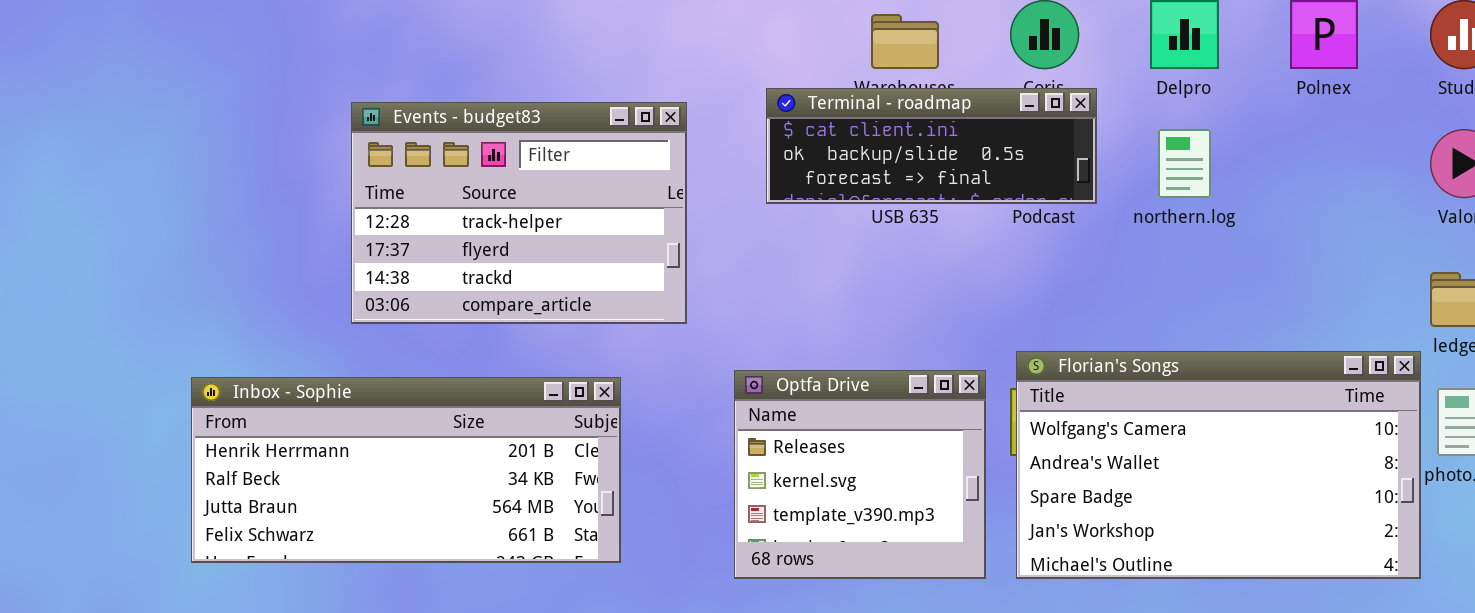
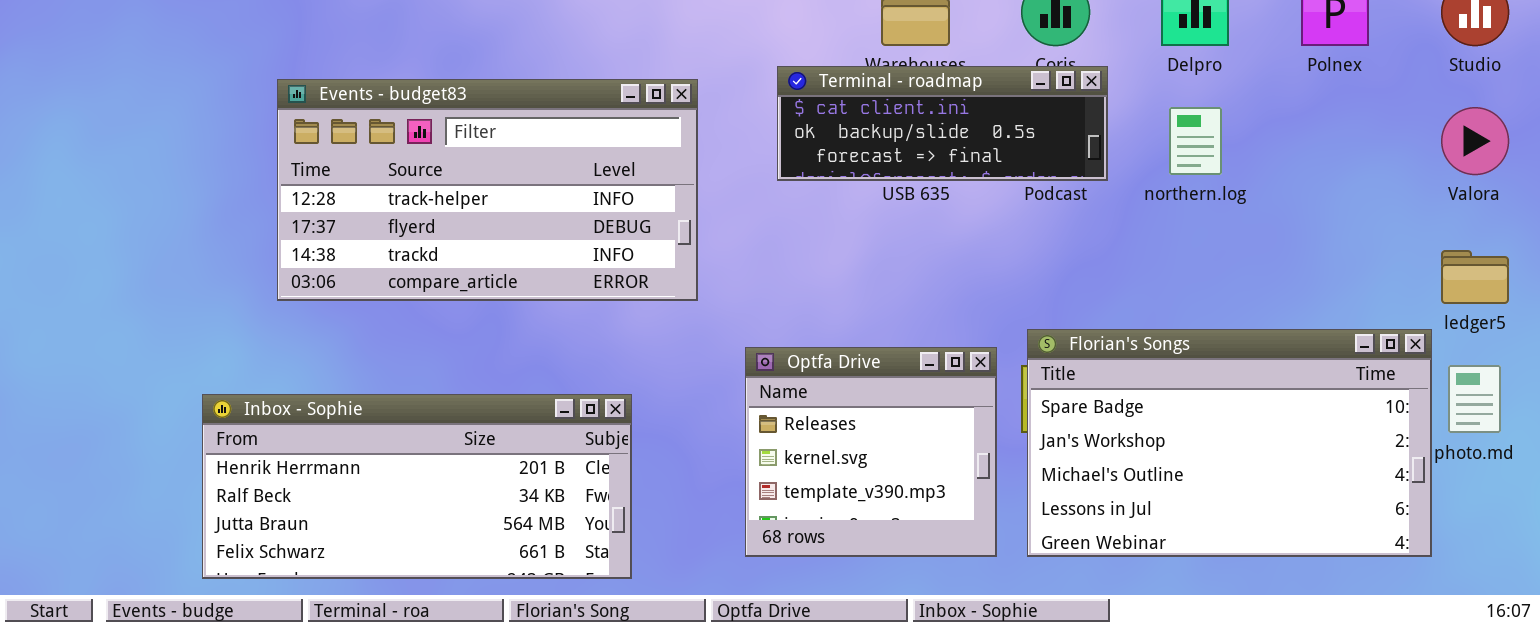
Events - budget83: [351,102,687,324] -> [277,79,698,301], resized
Florian's Songs: [1016,351,1421,579] -> [1027,329,1432,557], scrolled down 2 rows
Inbox - Sophie: [191,377,621,563] -> [202,394,632,579], moved

